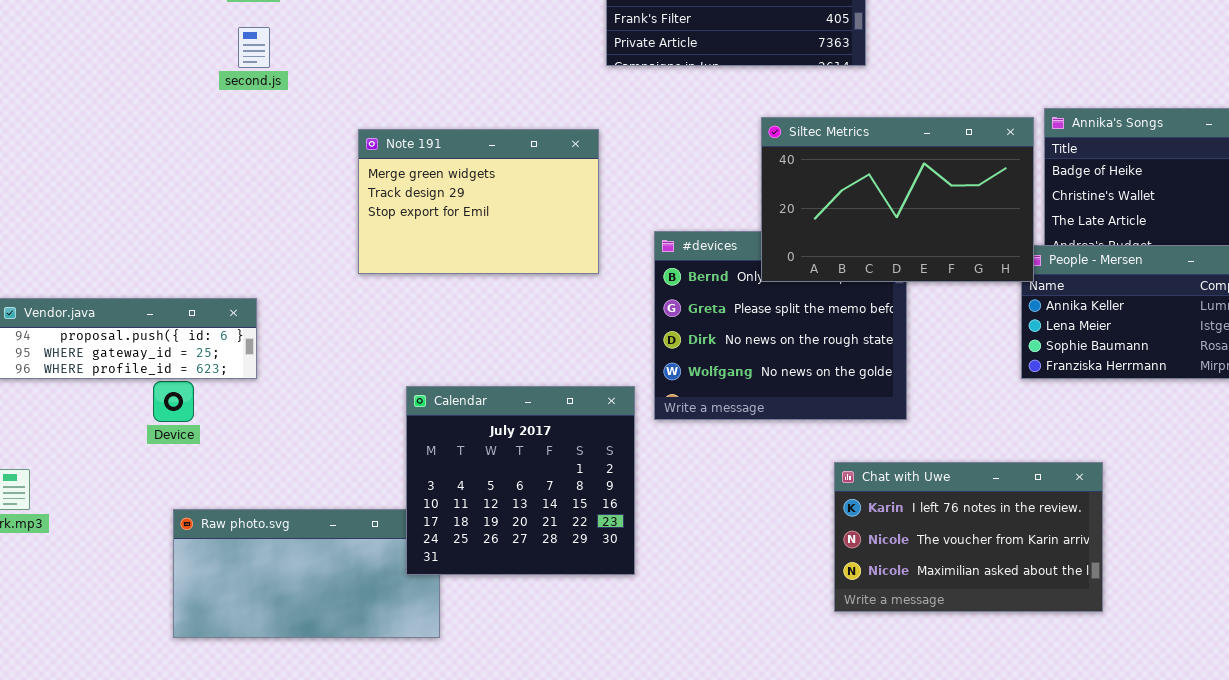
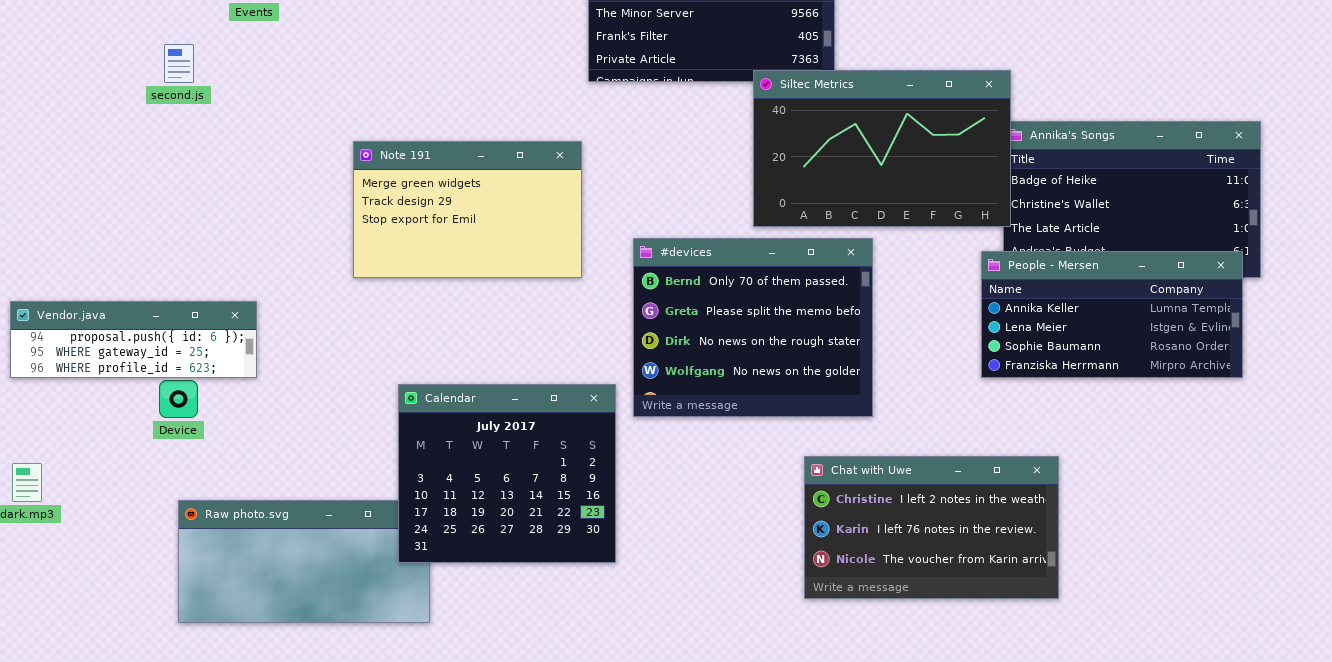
second.js: [238,27,270,68] -> [164,44,194,83], moved
Siltec Metrics: [761,117,1034,282] -> [753,70,1011,227], moved
Chat with Uwe: [834,462,1103,612] -> [804,456,1059,599], scrolled up 1 row

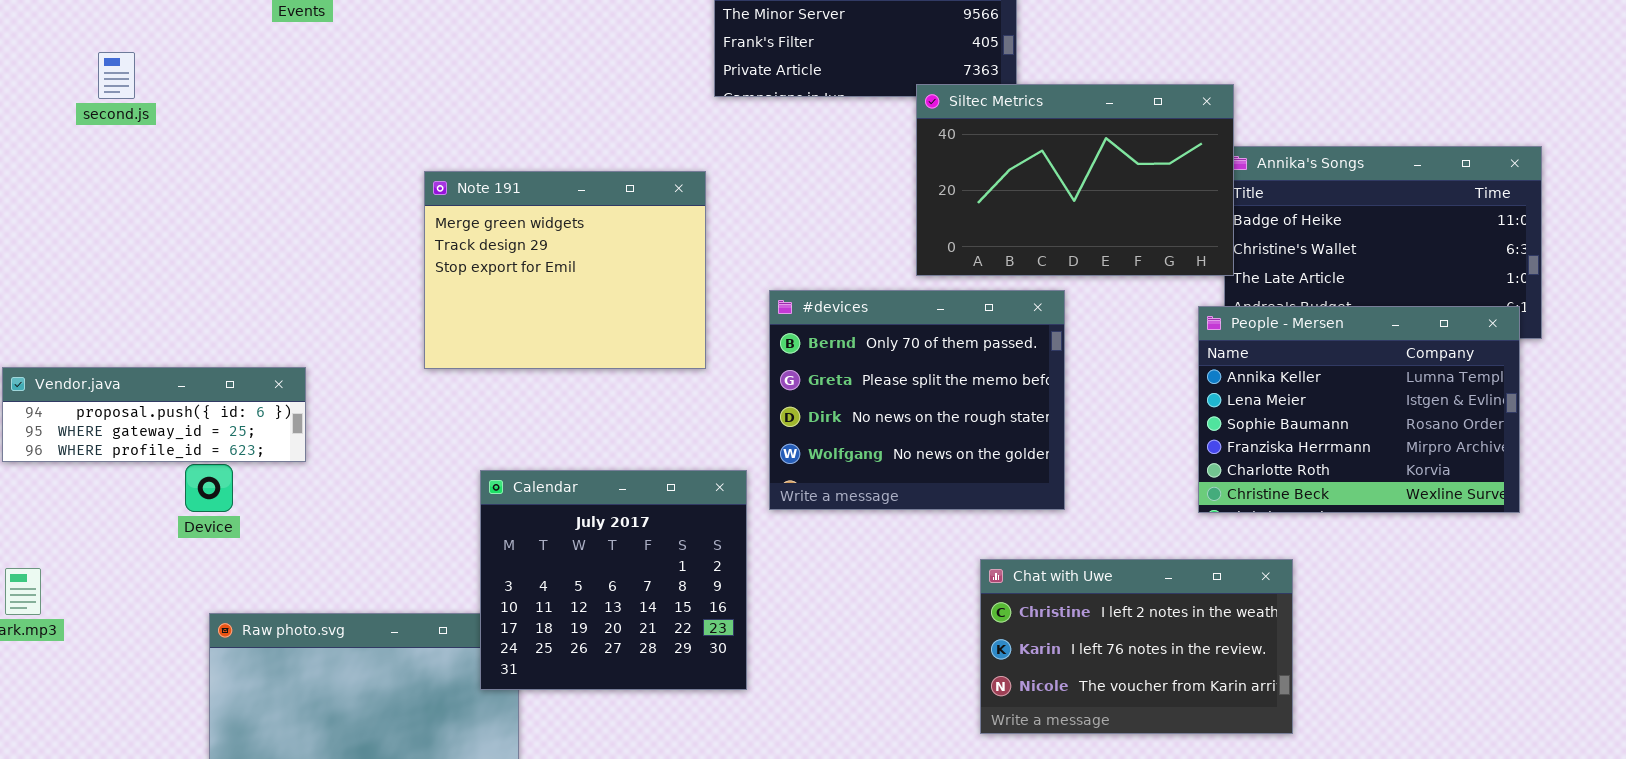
second.js: [164,44,194,83] -> [98,52,135,99], moved
Note 191: [353,141,582,278] -> [424,171,706,369], resized
People - Mersen: [981,251,1243,378] -> [1198,306,1520,513], resized

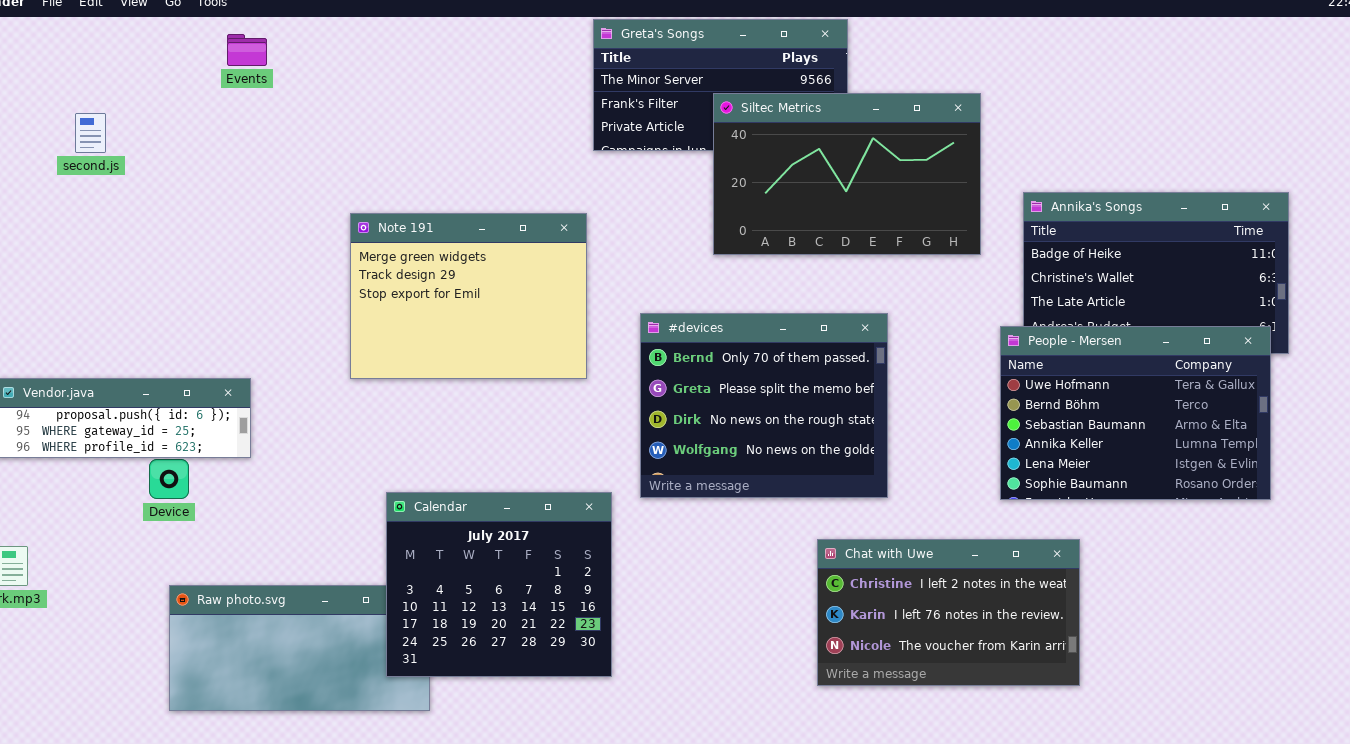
Siltec Metrics: [916,84,1234,276] -> [713,93,981,255], moved
People - Mersen: [1198,306,1520,513] -> [1000,326,1271,500], scrolled up 3 rows
Calendar: [480,470,747,690] -> [386,492,612,677], moved

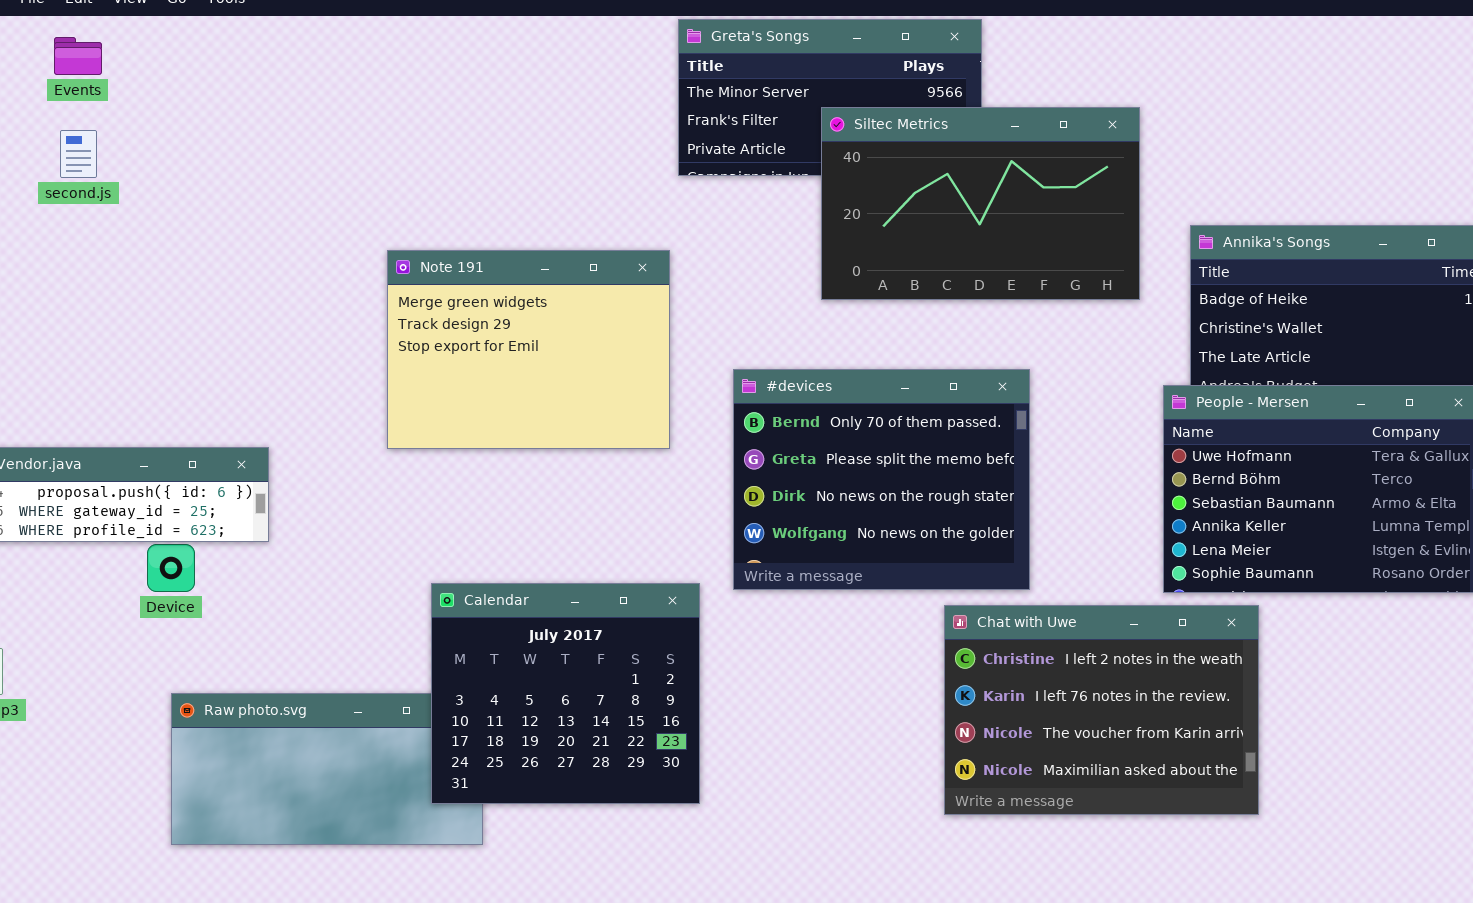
Events: [227,34,267,66] -> [54,37,102,75], moved
Chat with Uwe: [817,539,1080,686] -> [944,605,1259,815], resized

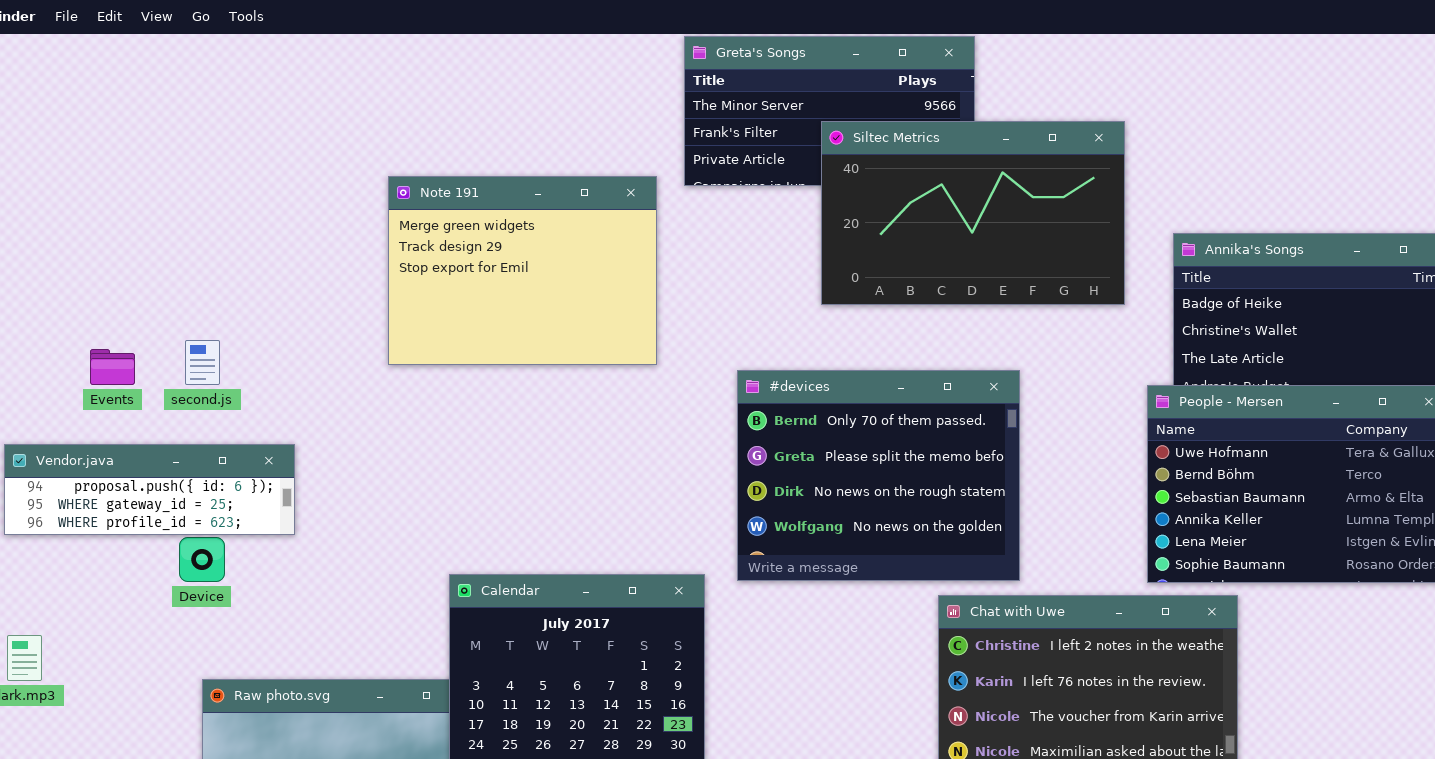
Events: [54,37,102,75] -> [90,349,135,385], moved
second.js: [60,130,97,178] -> [185,340,220,385], moved
Note 191: [387,250,670,449] -> [388,176,657,365], moved

